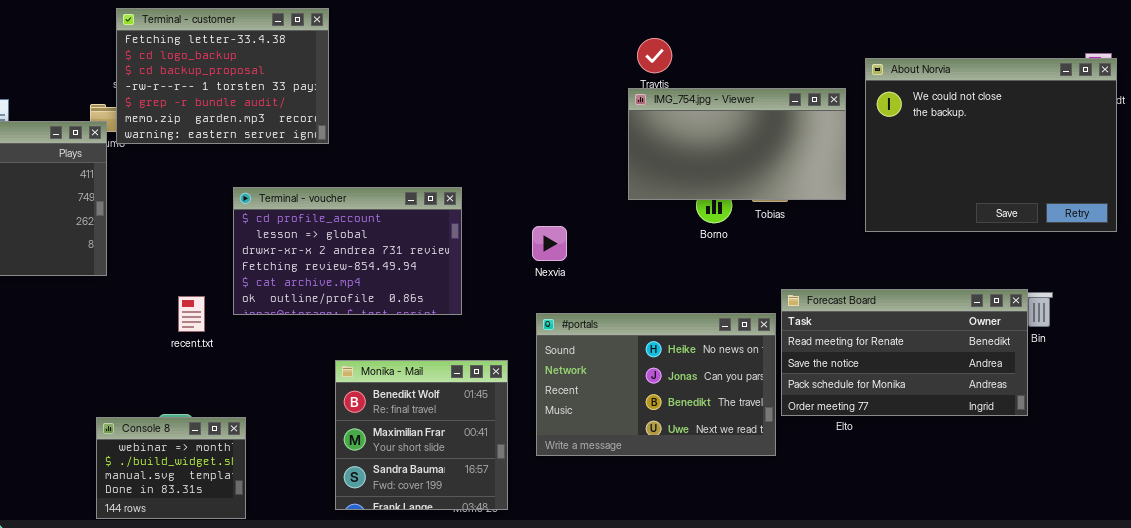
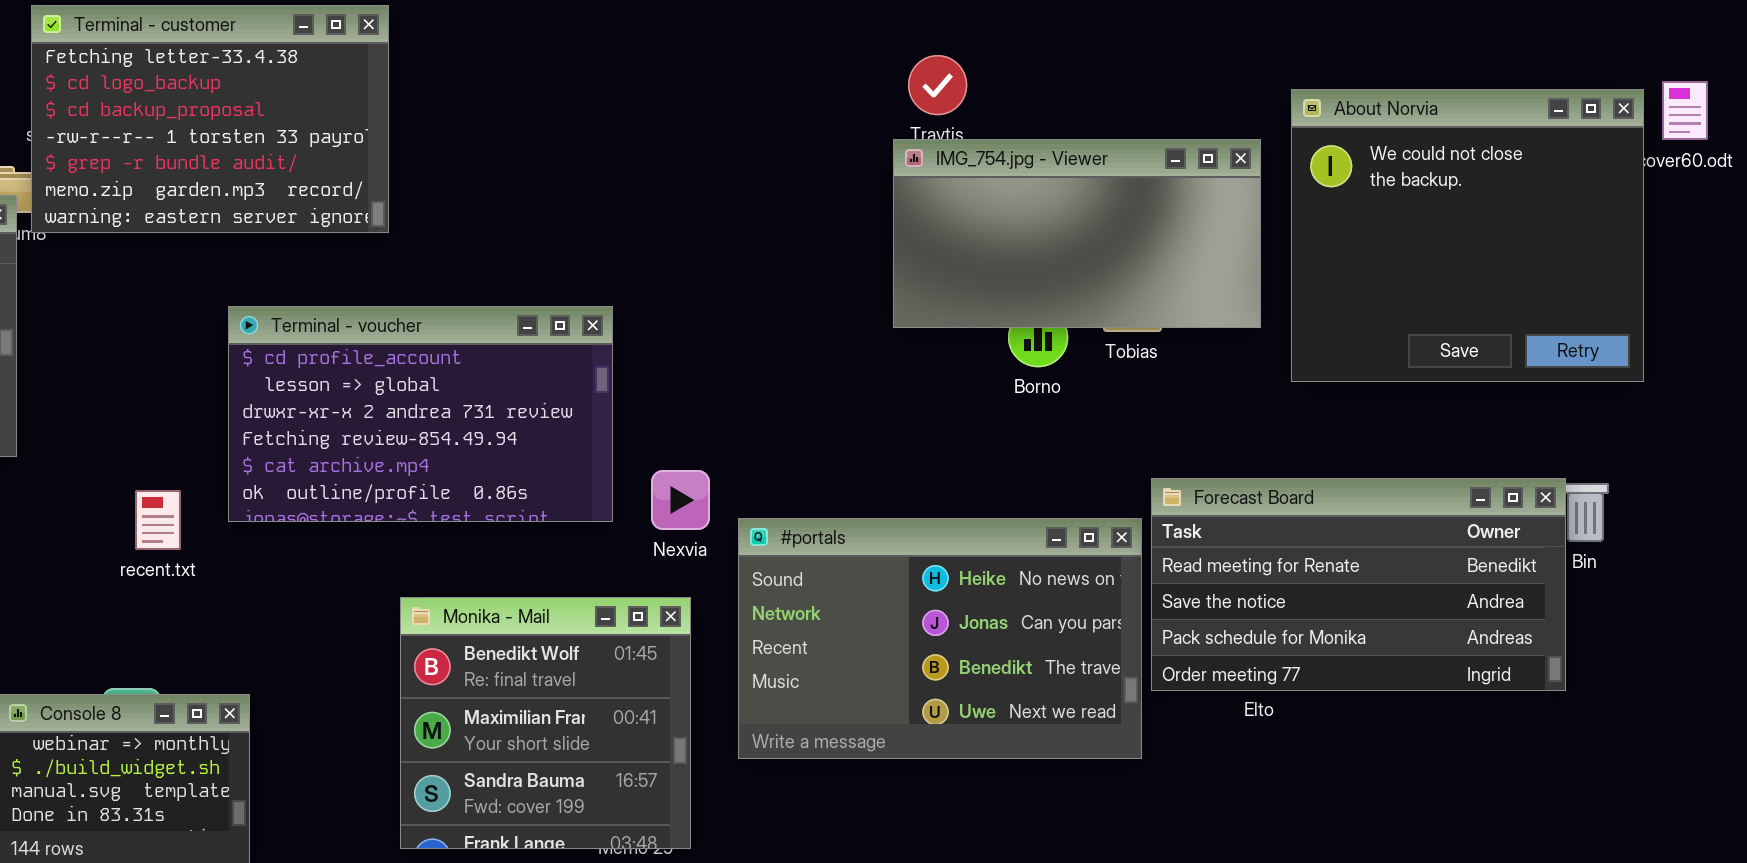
About Norvia: [865,58,1117,232] -> [1291,89,1644,382], resized
Nexvia: [532,226,567,261] -> [651,470,710,530], moved

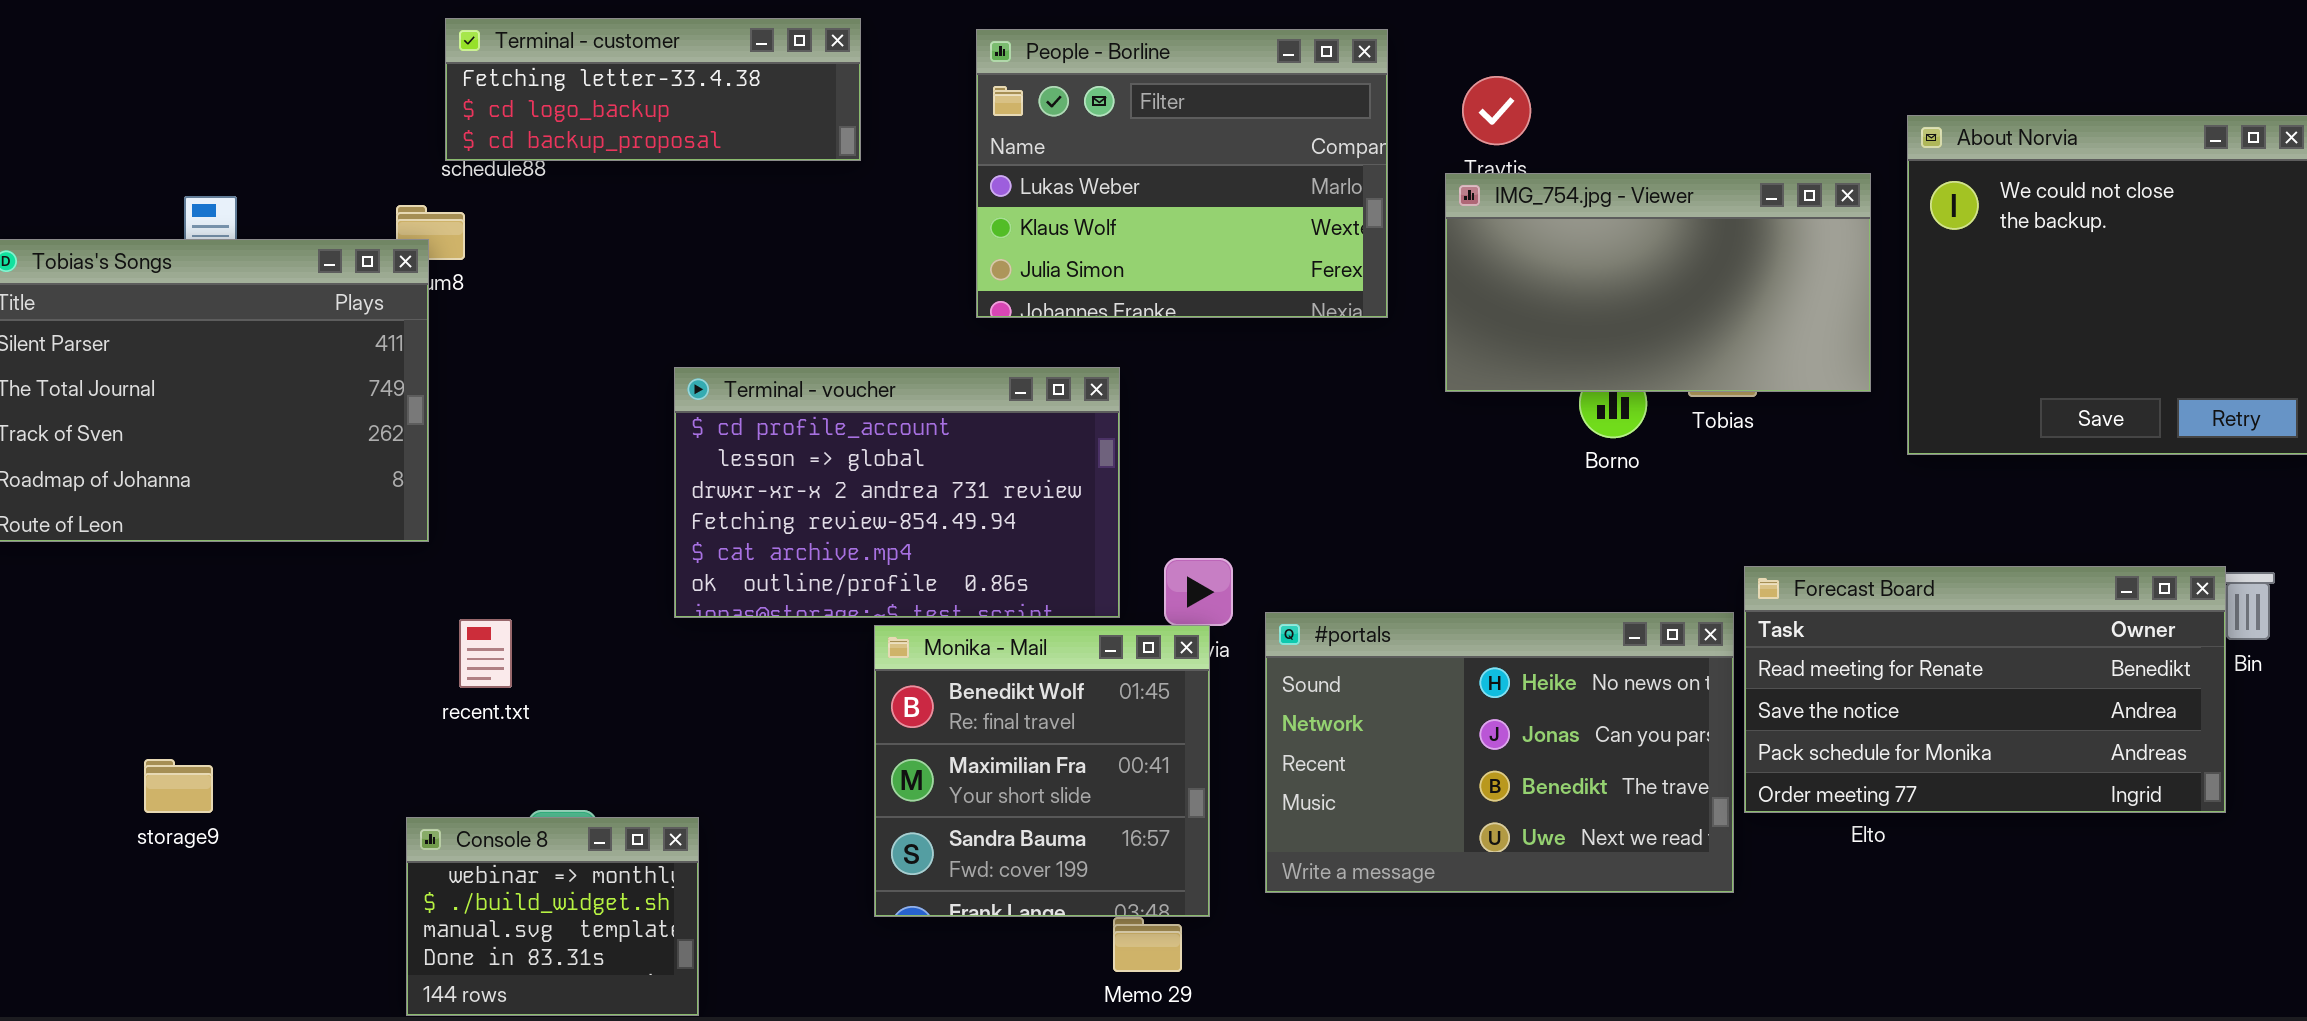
Terminal - customer: [31,5,389,233] -> [445,18,861,161], resized
People - Borline: none -> [976,29,1388,318], opened
recent.txt: [135,490,181,550] -> [459,619,512,688], moved
Monika - Mail: [400,597,691,849] -> [874,625,1210,917], moved

